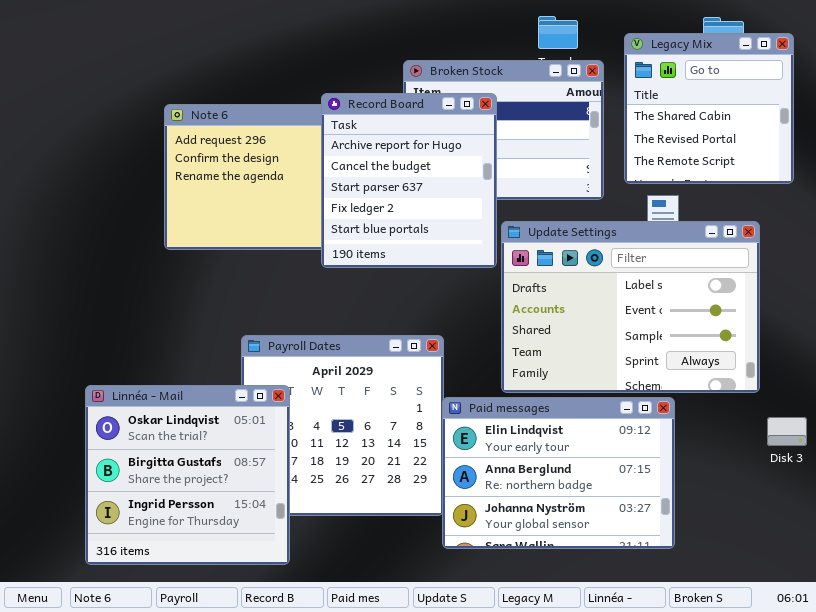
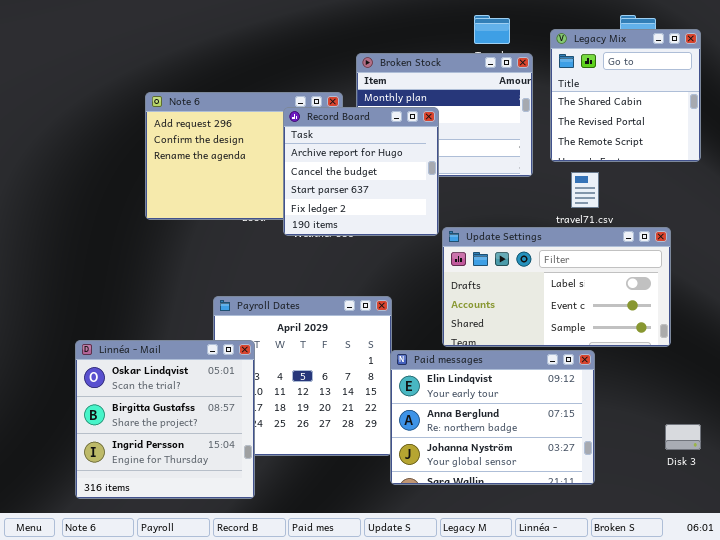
Record Board: [321,93,497,268] -> [283,107,439,236], resized
Update Settings: [501,221,760,393] -> [442,227,671,347], resized
Disk 3: [767,417,807,446] -> [665,424,701,450], moved

